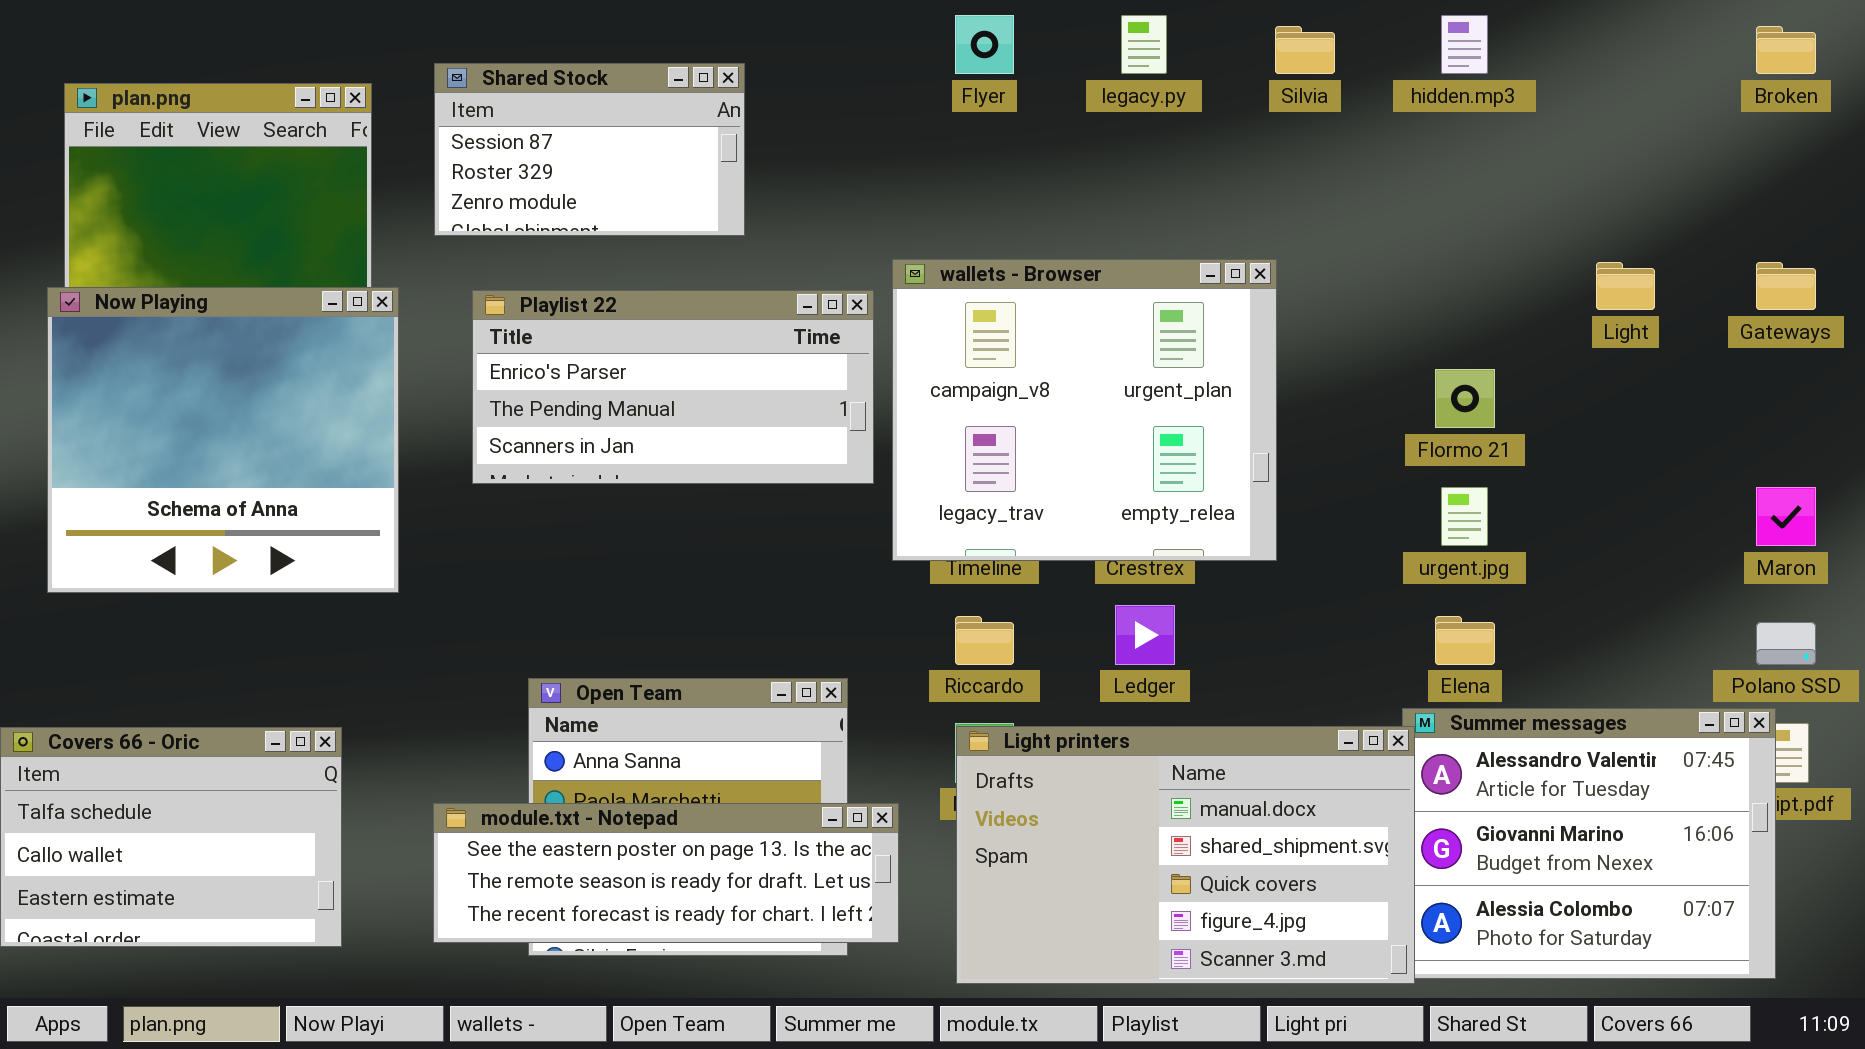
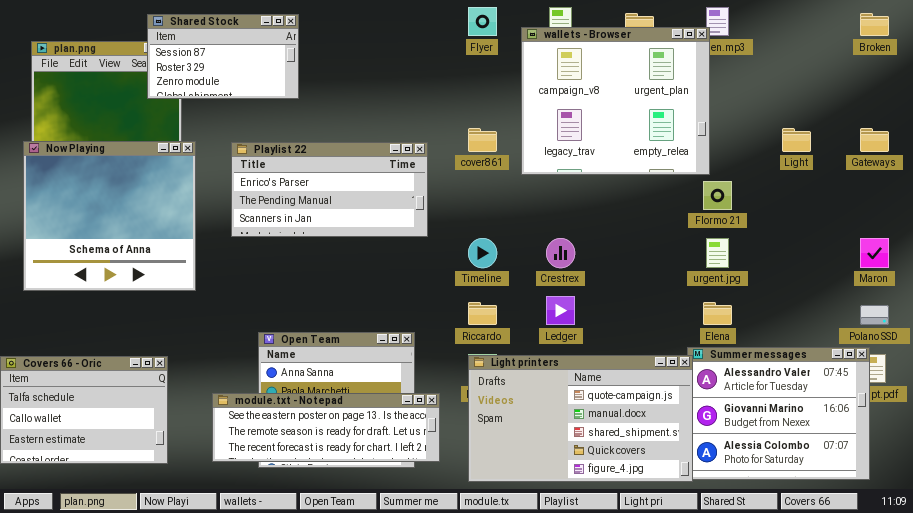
Shared Stock: [434,63,745,236] -> [147,14,299,99], moved
wallets - Browser: [892,259,1277,561] -> [521,27,710,175], moved
Light printers: [956,726,1415,984] -> [468,355,693,482], scrolled up 1 row

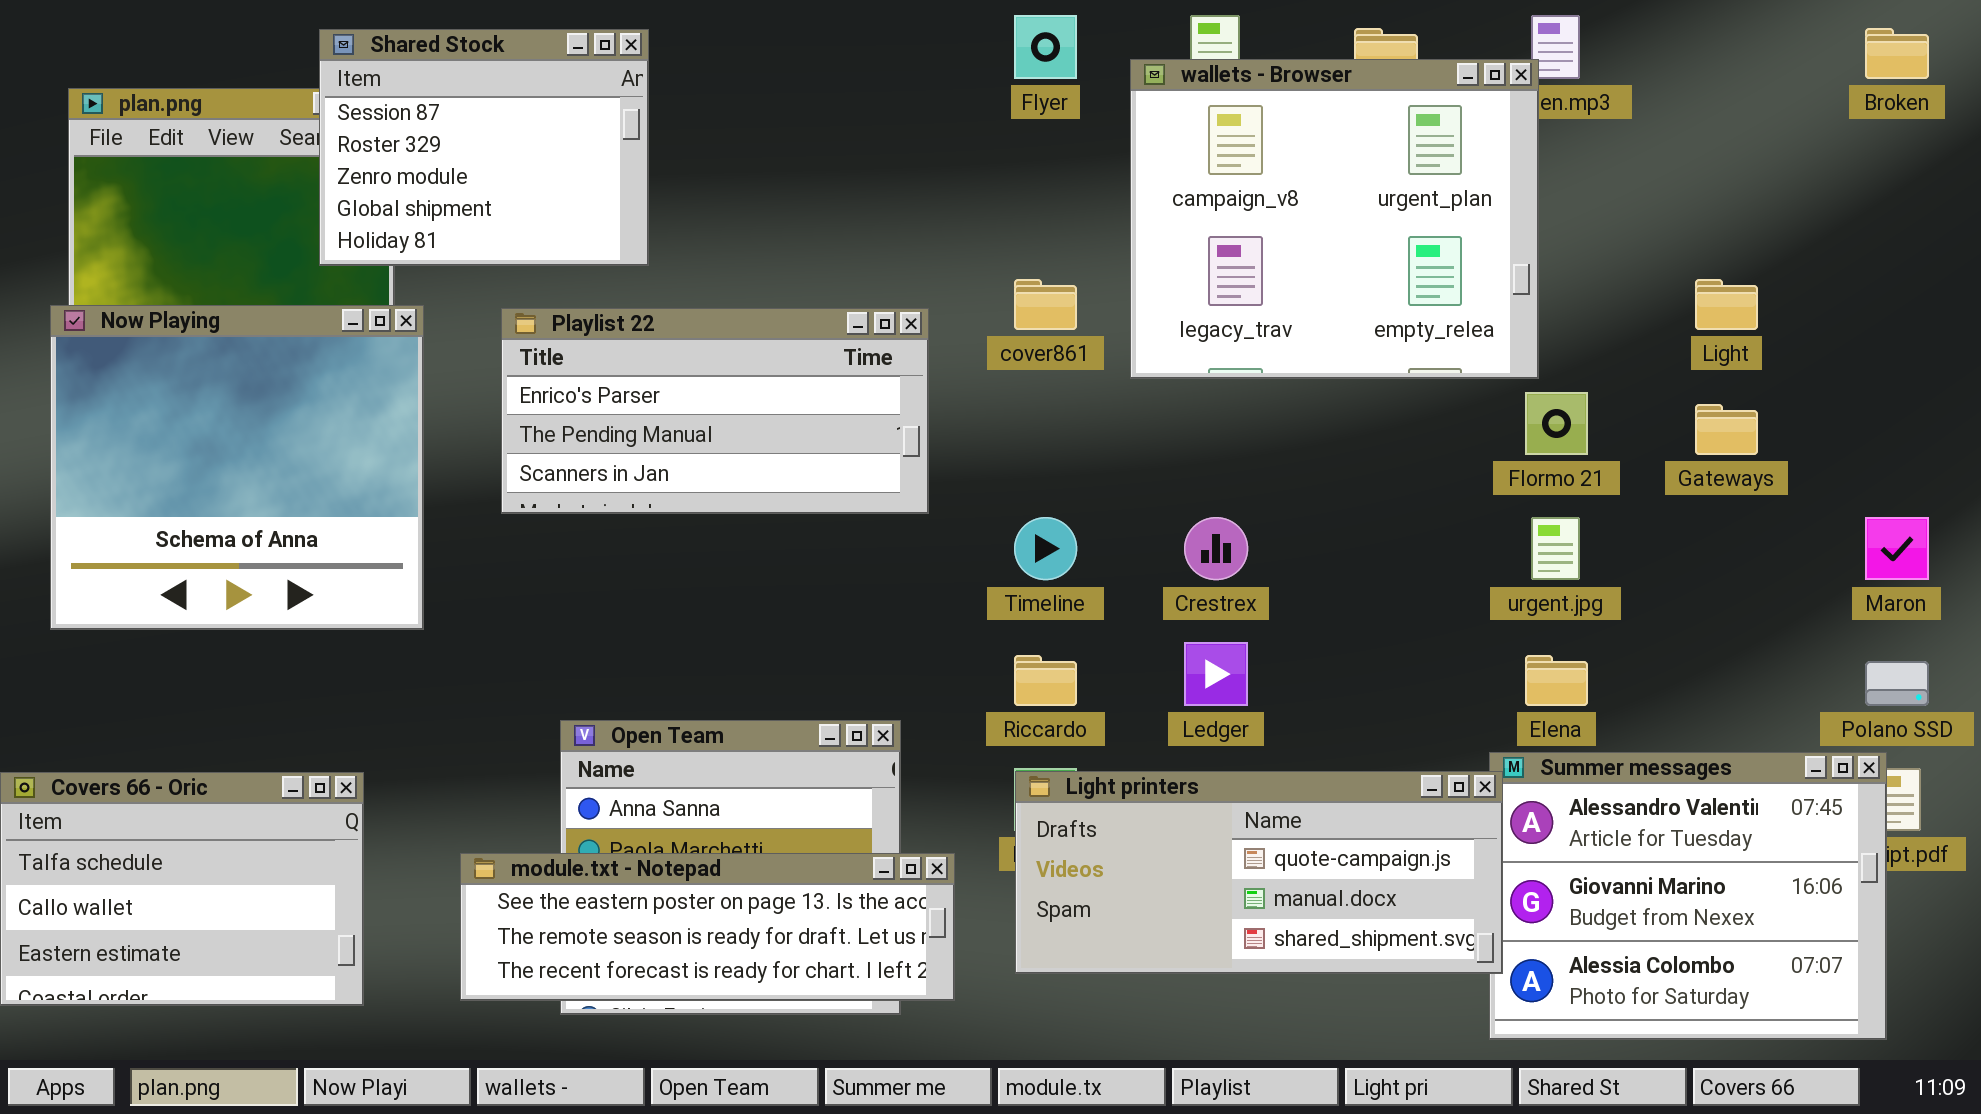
Shared Stock: [147,14,299,99] -> [319,29,649,266], resized
Gateways: [860,128,889,152] -> [1695,404,1758,455], moved
Light printers: [468,355,693,482] -> [1015,771,1503,974], resized

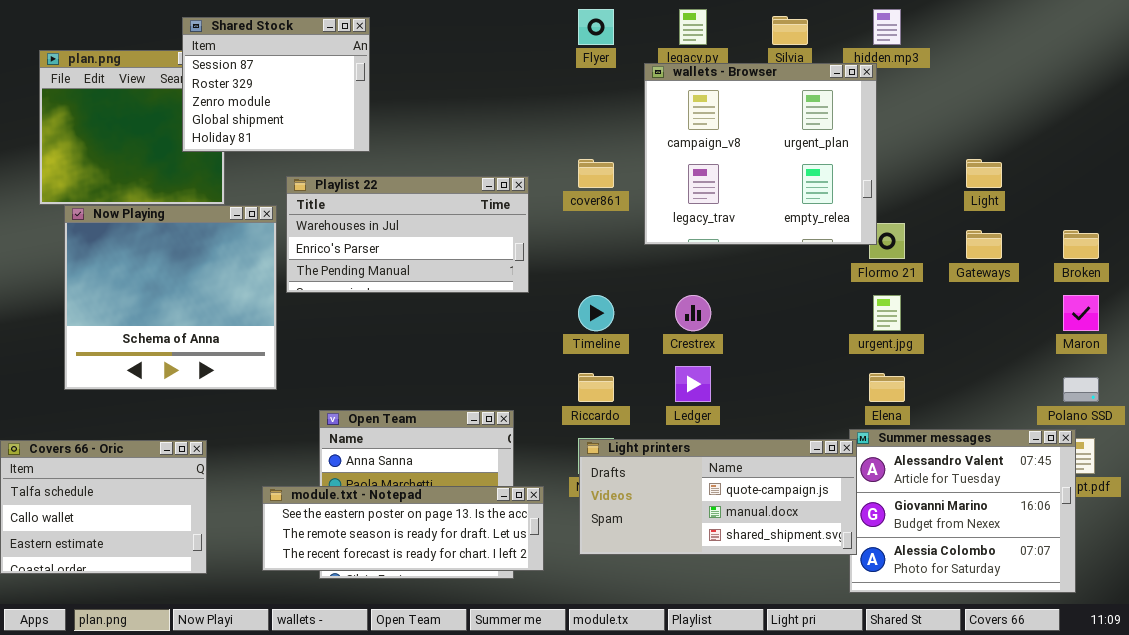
Broken: [1865,28,1929,79] -> [1063,230,1099,259], moved
wallets - Browser: [1130,59,1539,379] -> [644,63,877,245], moved
Now Playing: [50,305,424,630] -> [64,205,277,390], moved
Playlist 22: [501,308,929,514] -> [286,176,529,293], scrolled up 1 row

